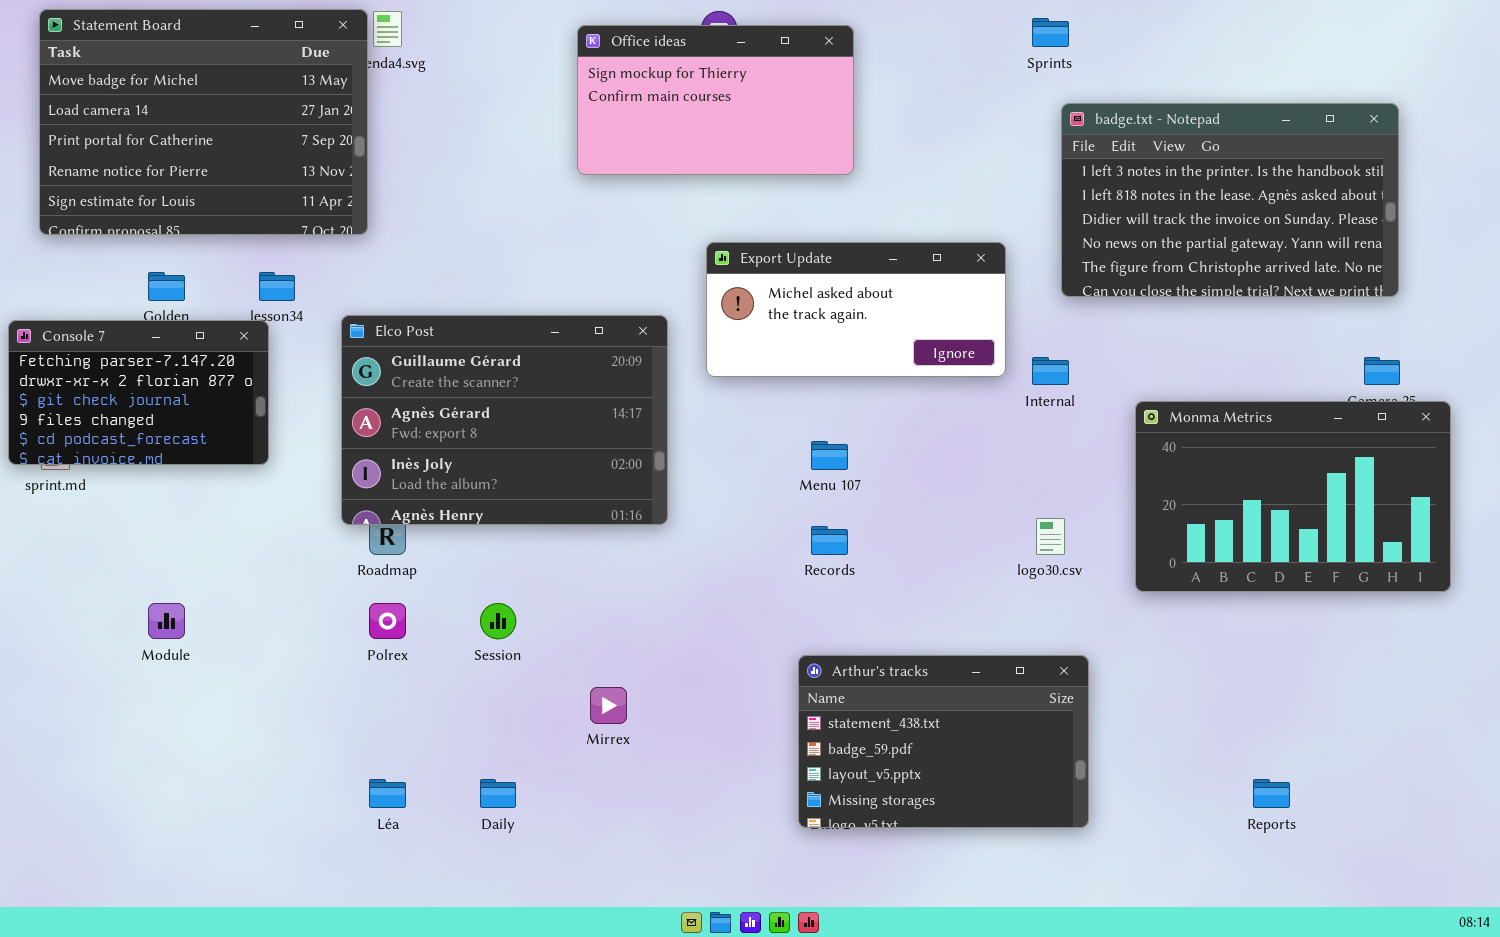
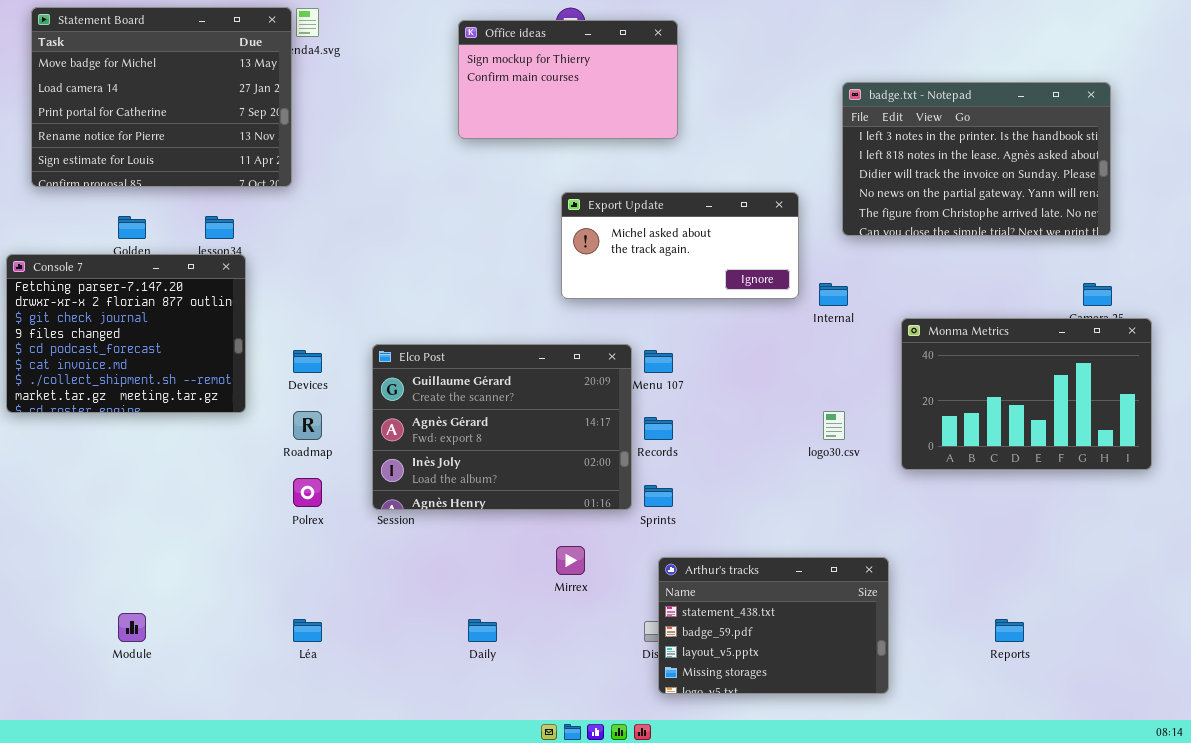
Sprints: [1032,18,1069,47] -> [644,485,673,507], moved
Elco Post: [341,315,668,525] -> [372,344,632,510], moved
Console 7: [8,320,269,465] -> [6,254,246,413], resized
Module: [148,603,185,639] -> [118,613,146,642], moved
Arthur's tracks: [798,655,1089,828] -> [658,557,889,694], moved
Mirrex: [590,687,627,724] -> [556,546,585,575], moved
Daily: [480,779,516,808] -> [468,619,497,642], moved

